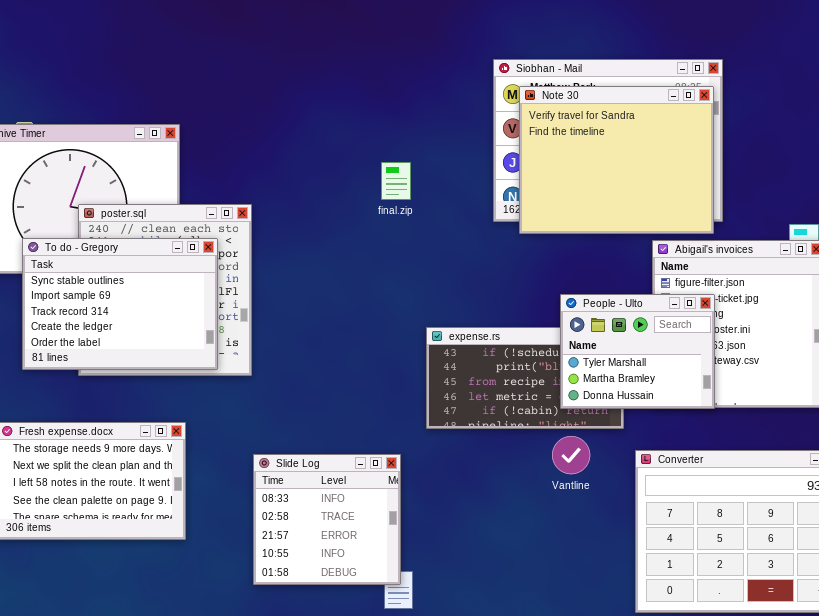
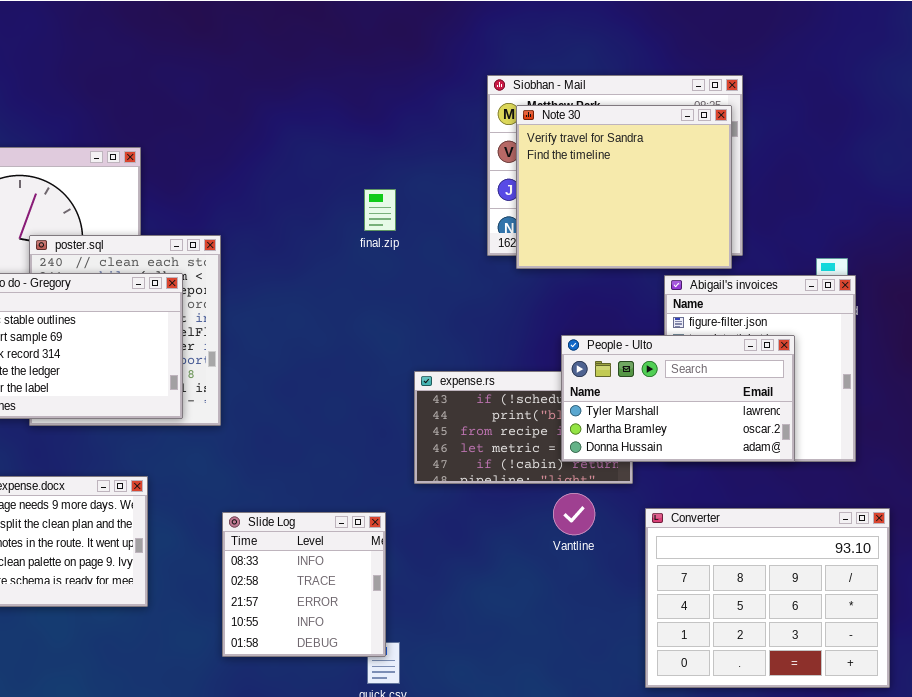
People - Ulto: [560,294,715,409] -> [561,335,795,462], resized

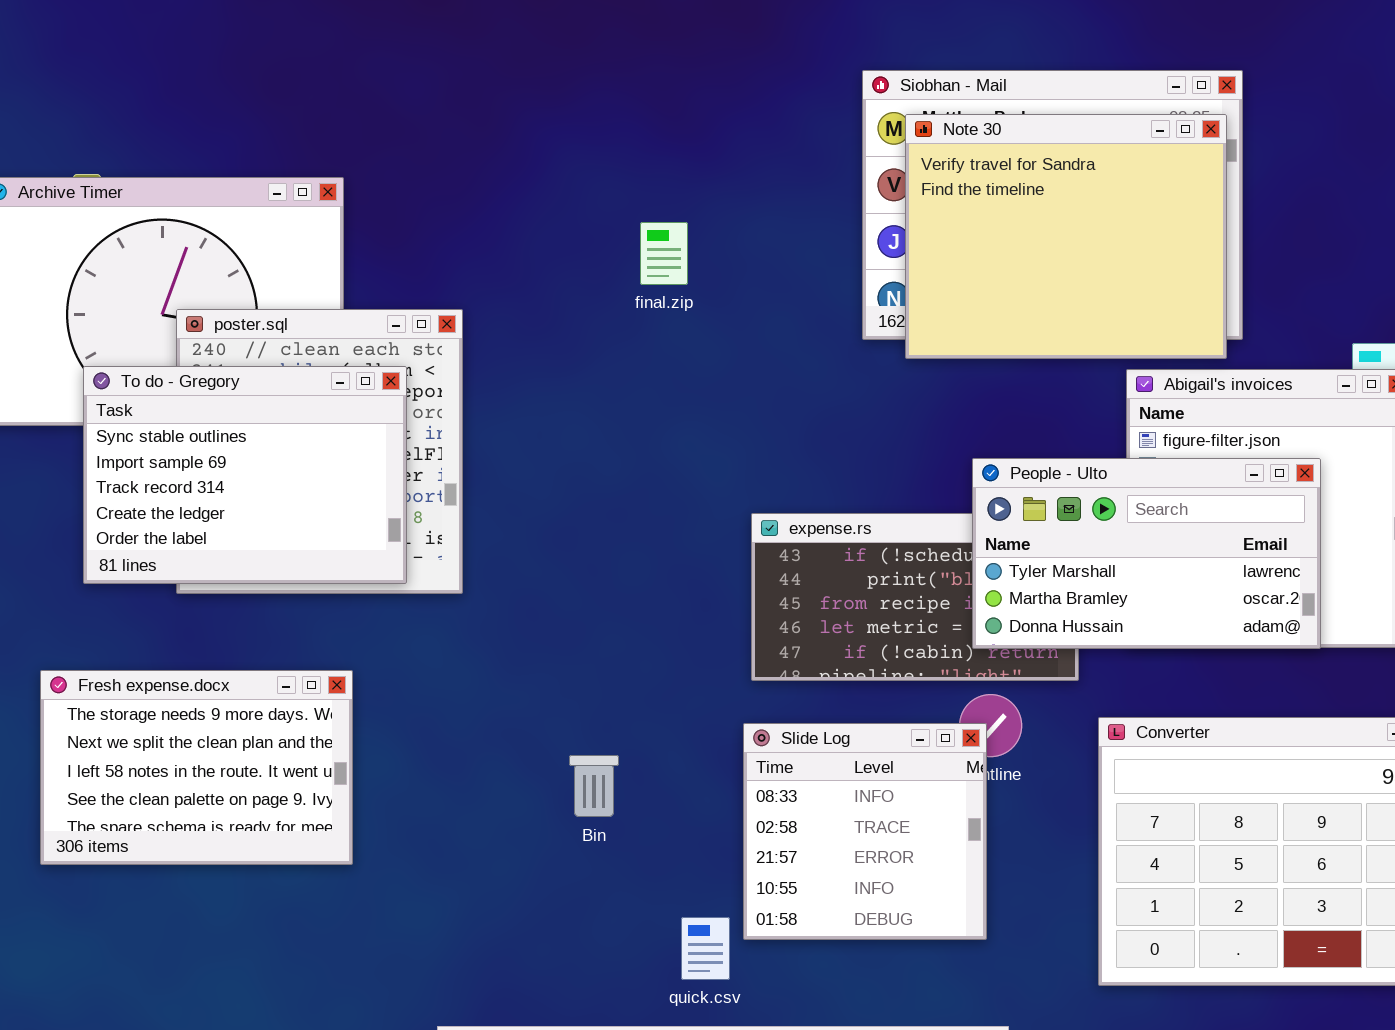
final.zip: [364,189,396,231] -> [640,222,688,285], moved
Slide Log: [222,512,386,657] -> [743,723,987,940], moved

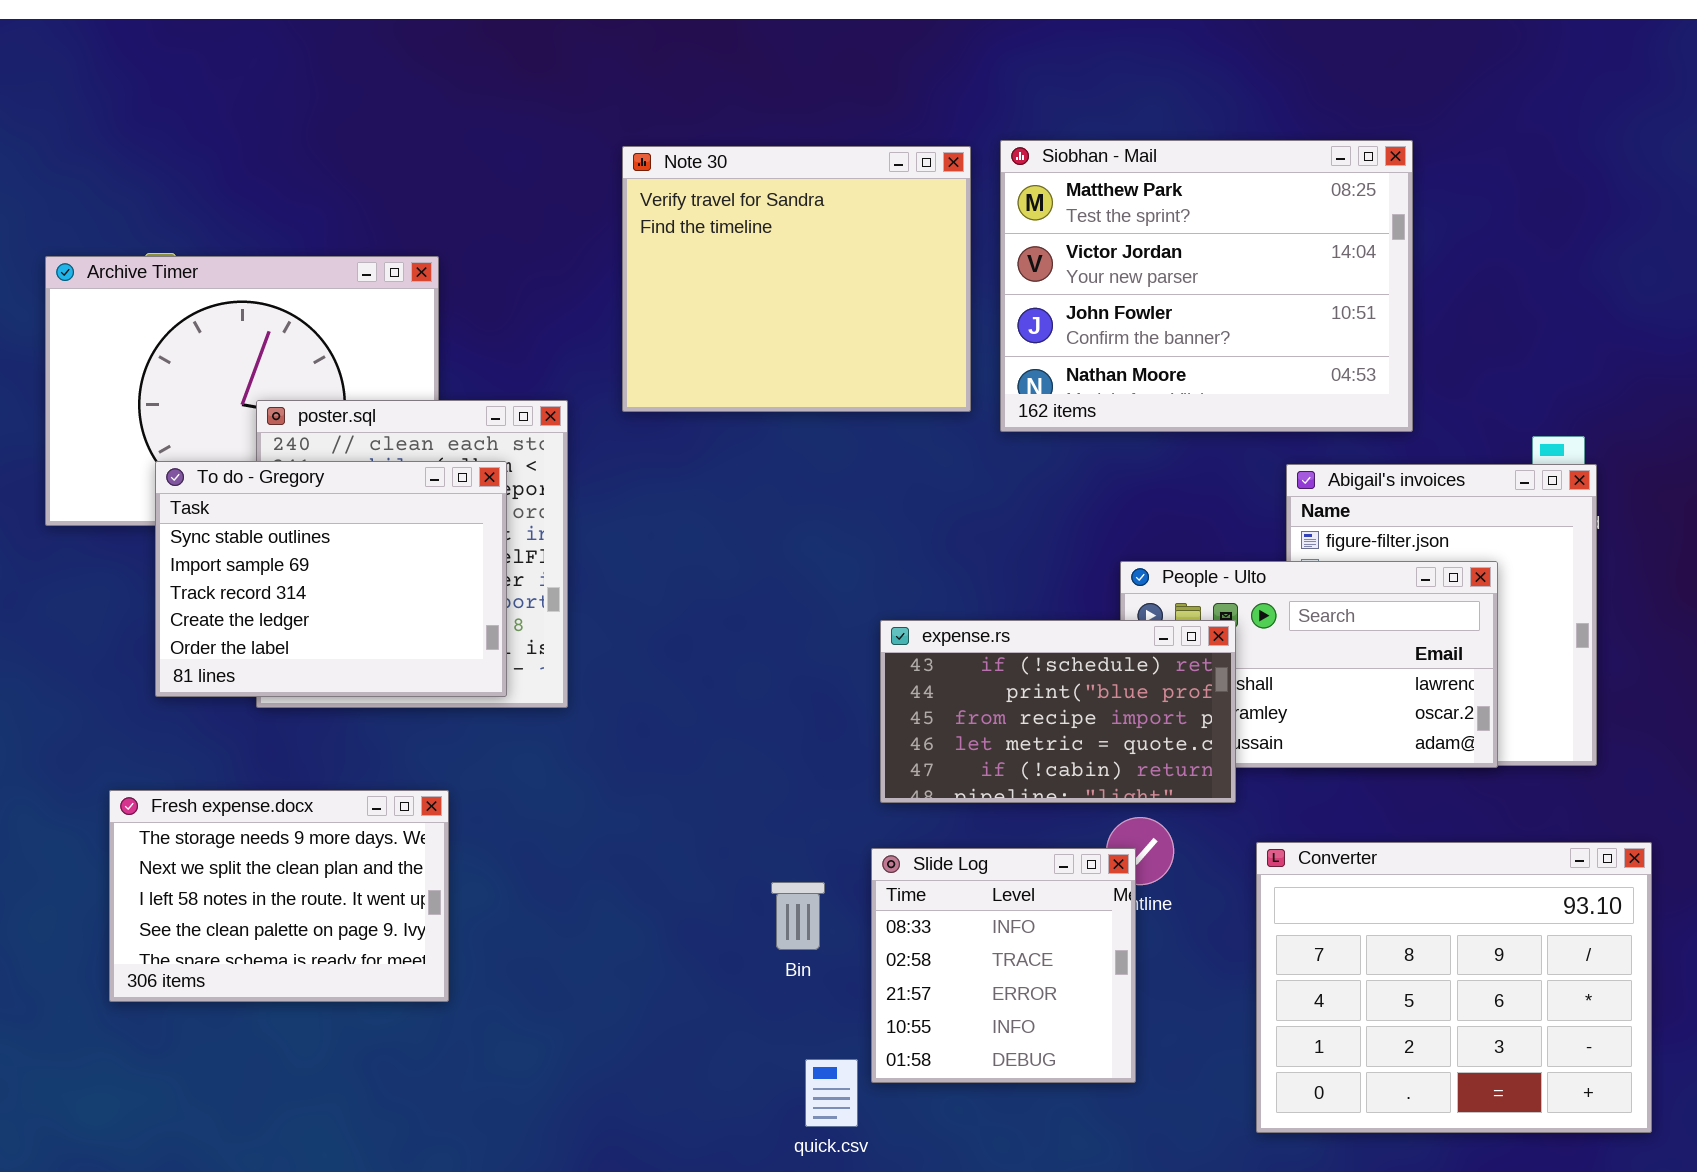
Note 30: [905,114,1227,359] -> [622,146,971,412], moved
expense.rs: [751,513,1079,681] -> [880,620,1236,803], raised
Bin: [569,755,619,817] -> [771,882,825,950], moved

